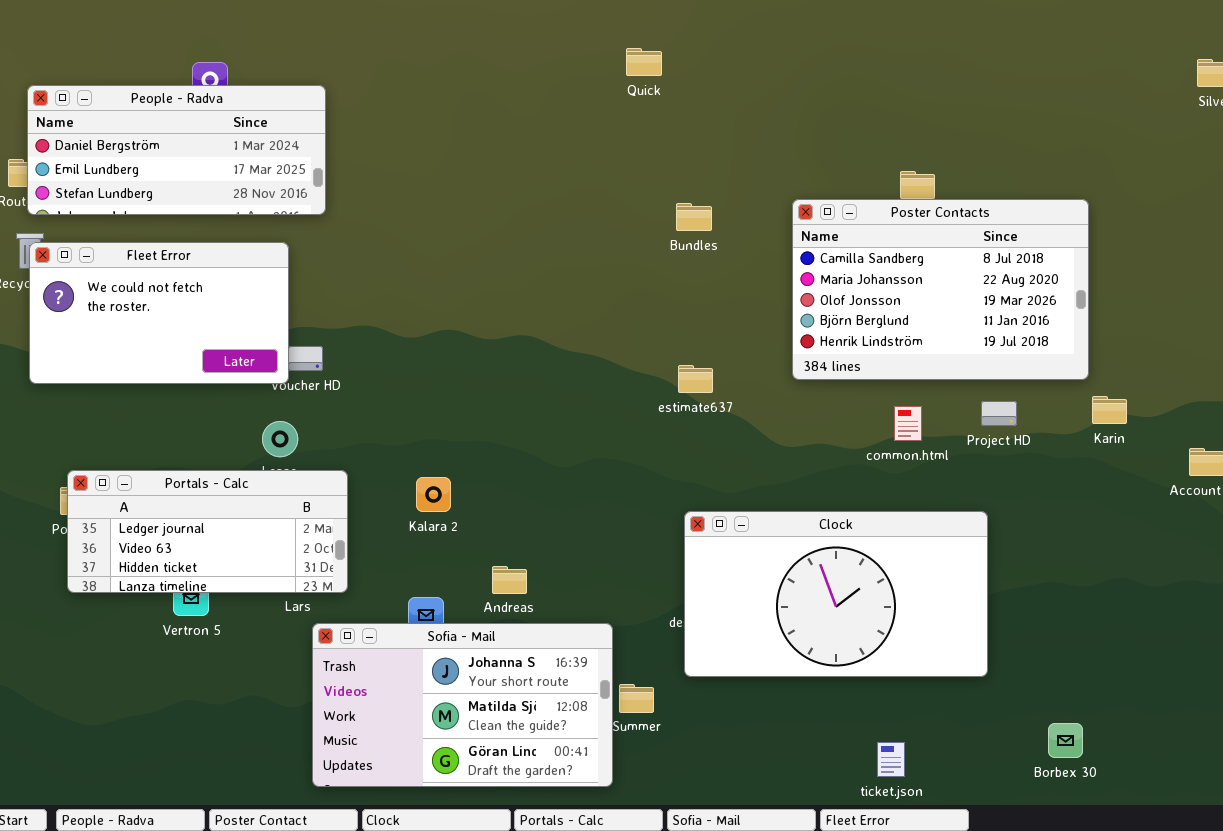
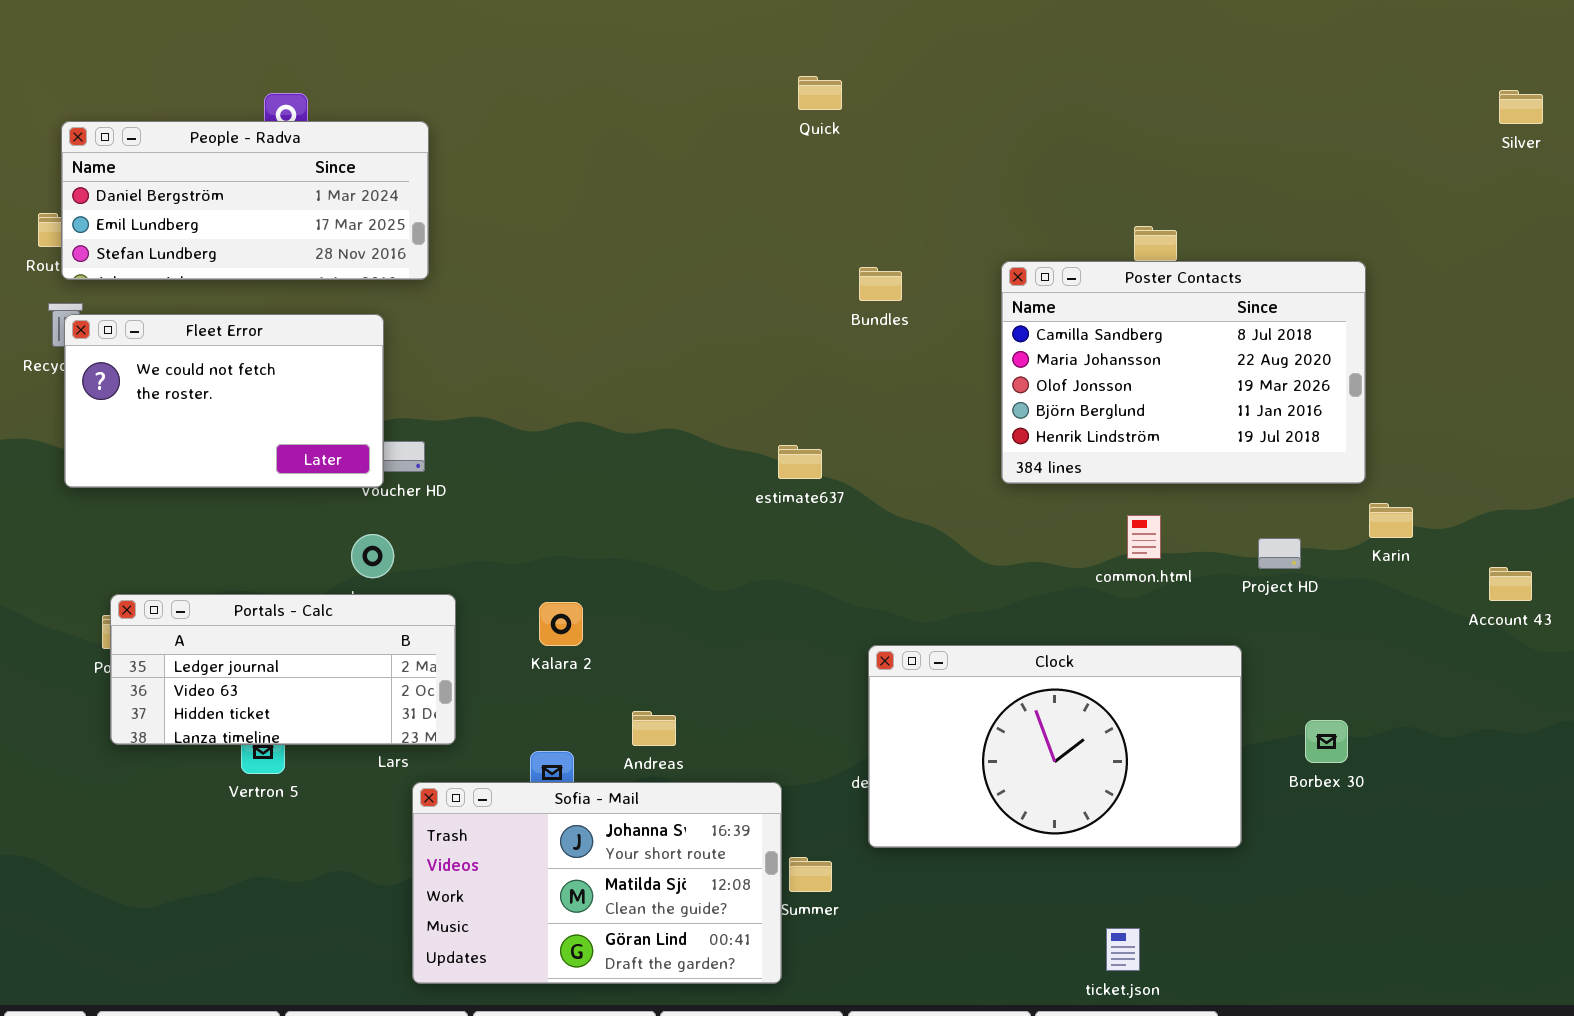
estimate637: [678,365,713,393] -> [778,445,822,479], moved
Project HD: [981,401,1017,426] -> [1258,538,1301,569], moved
Borbex 30: [1048,723,1083,758] -> [1305,720,1348,763], moved

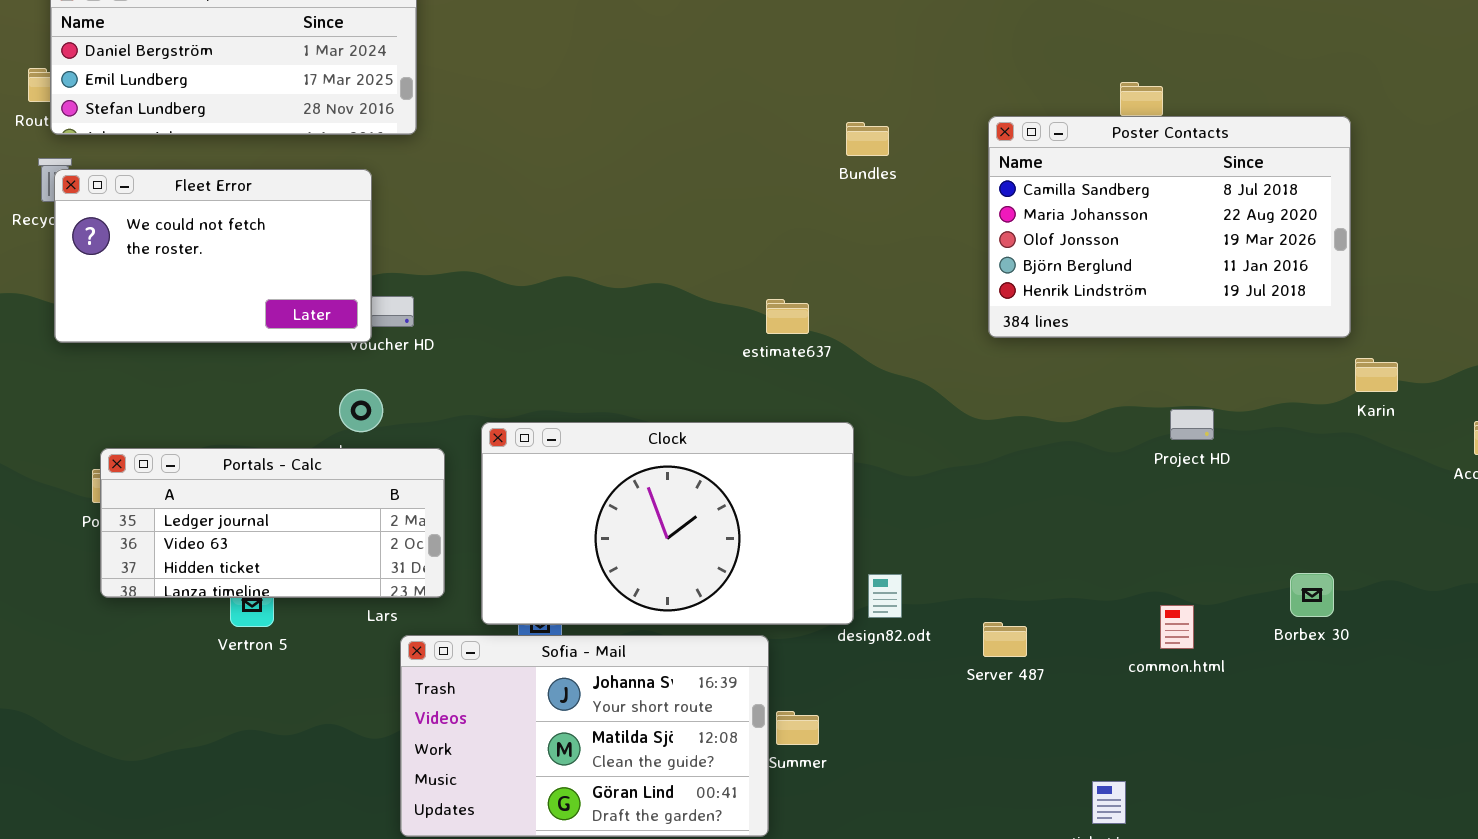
common.html: [1127,515,1161,559] -> [1160,605,1194,649], moved
Project HD: [1258,538,1301,569] -> [1170,409,1214,440], moved
Clock: [868,645,1242,848] -> [481,422,854,625], moved

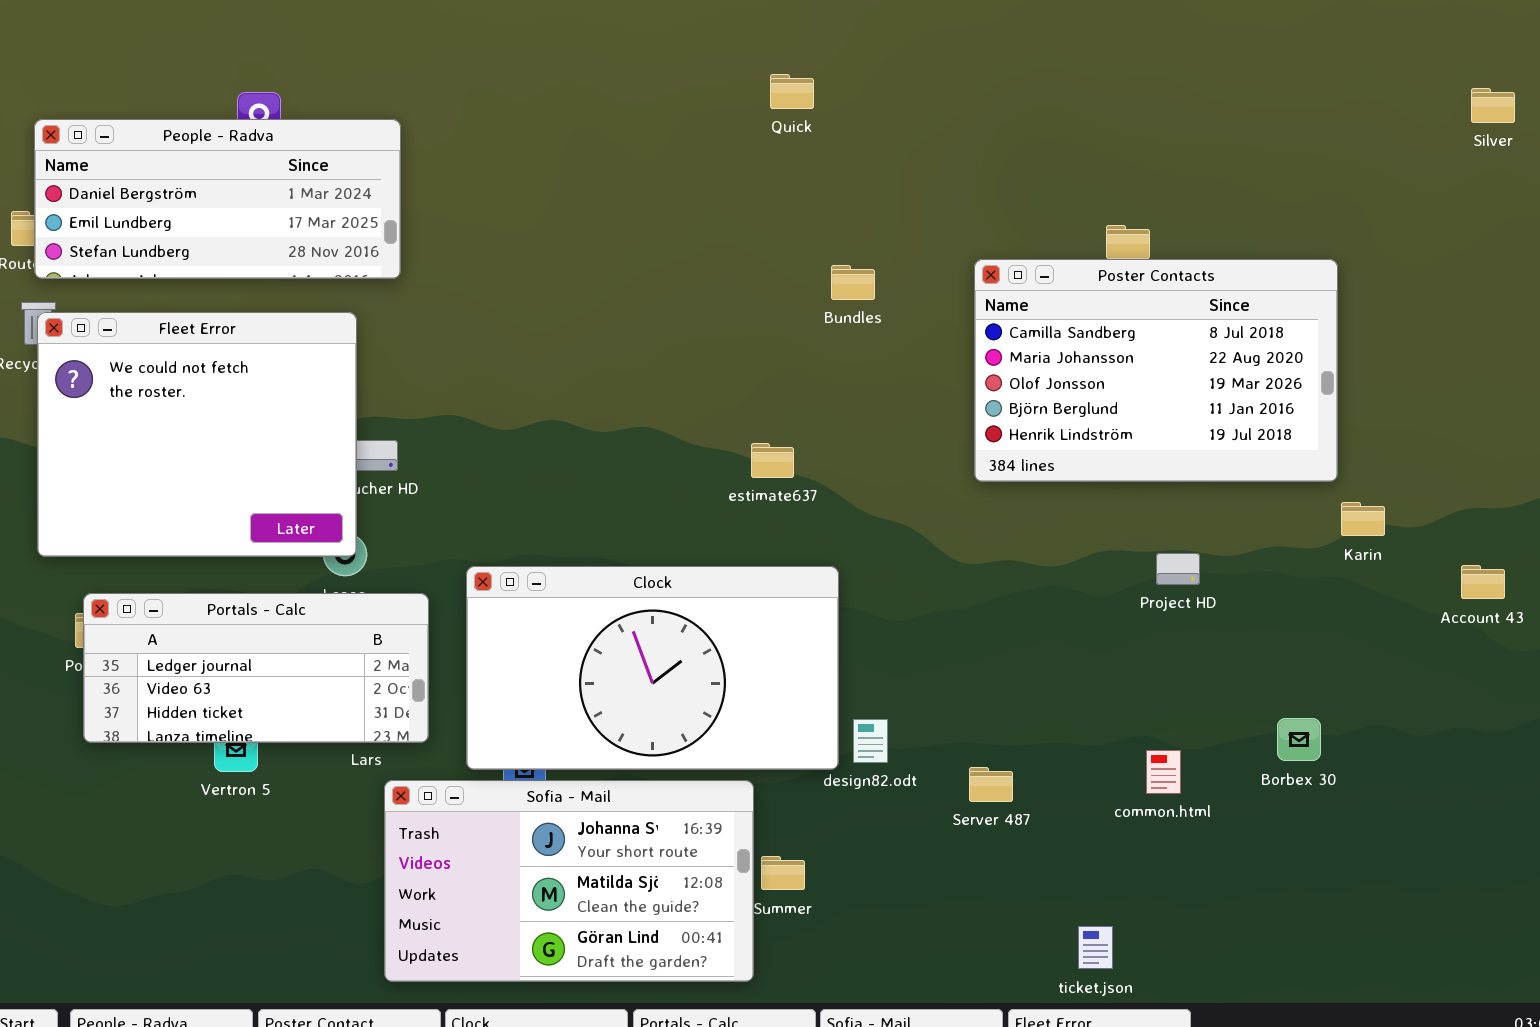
Fleet Error: [54,169,372,343] -> [37,312,357,557], resized

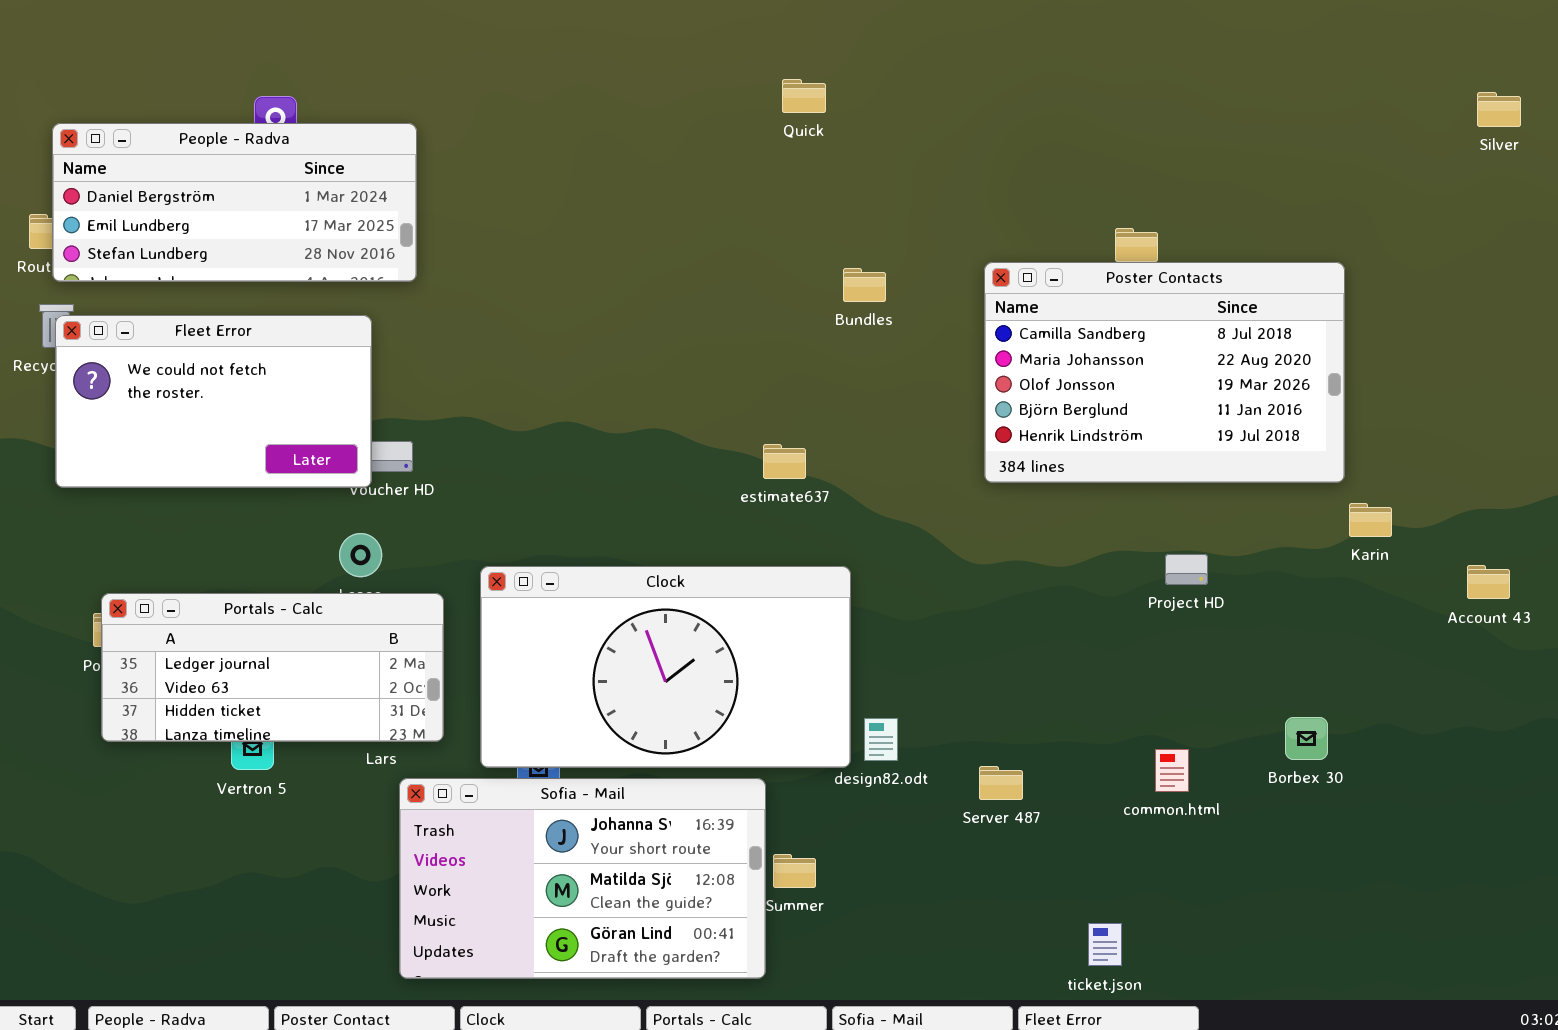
Fleet Error: [37,312,357,557] -> [55,315,372,488], resized

